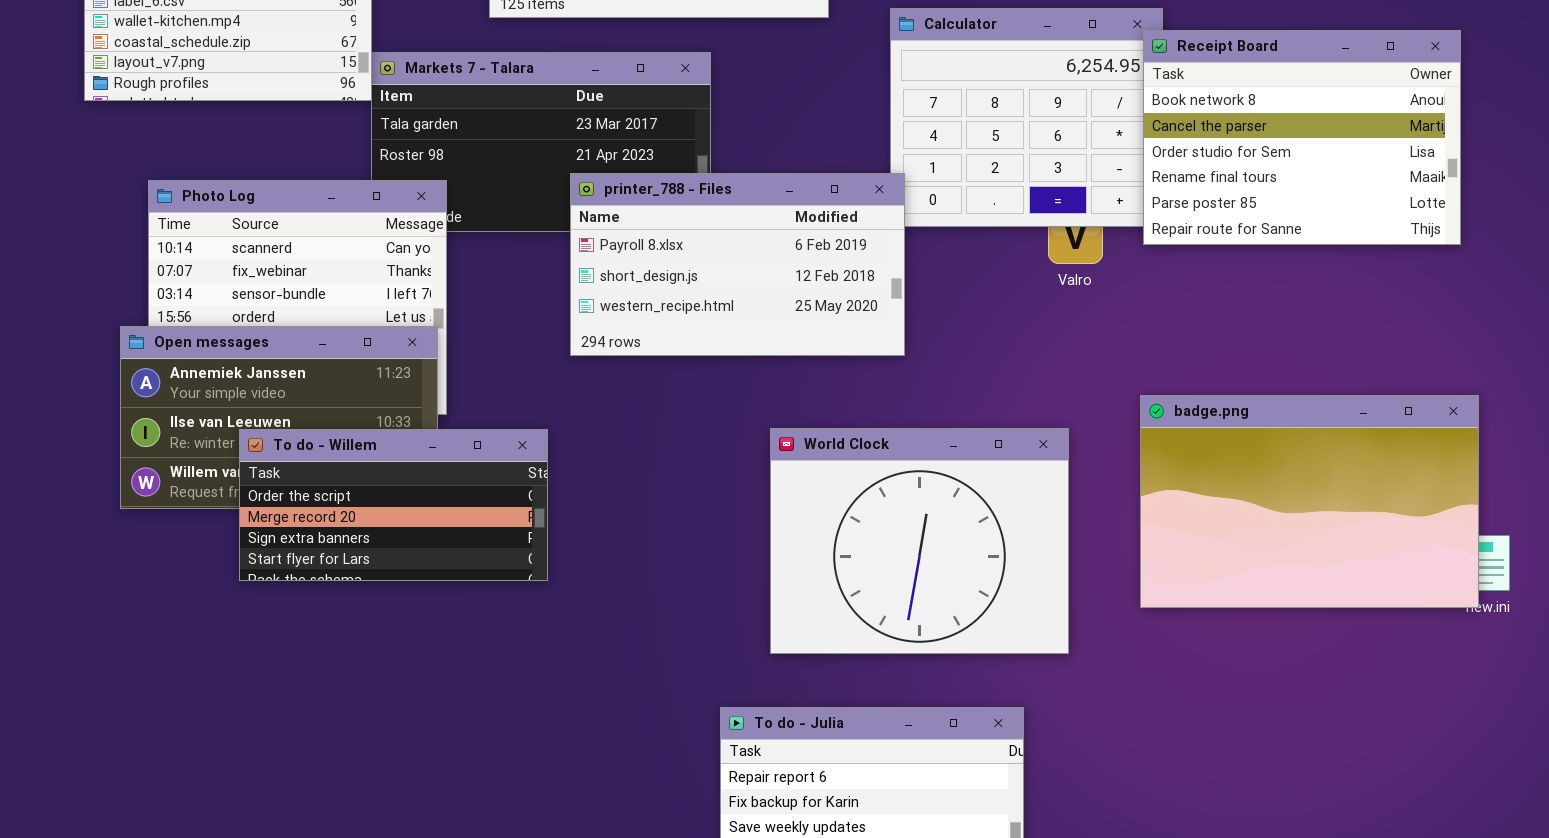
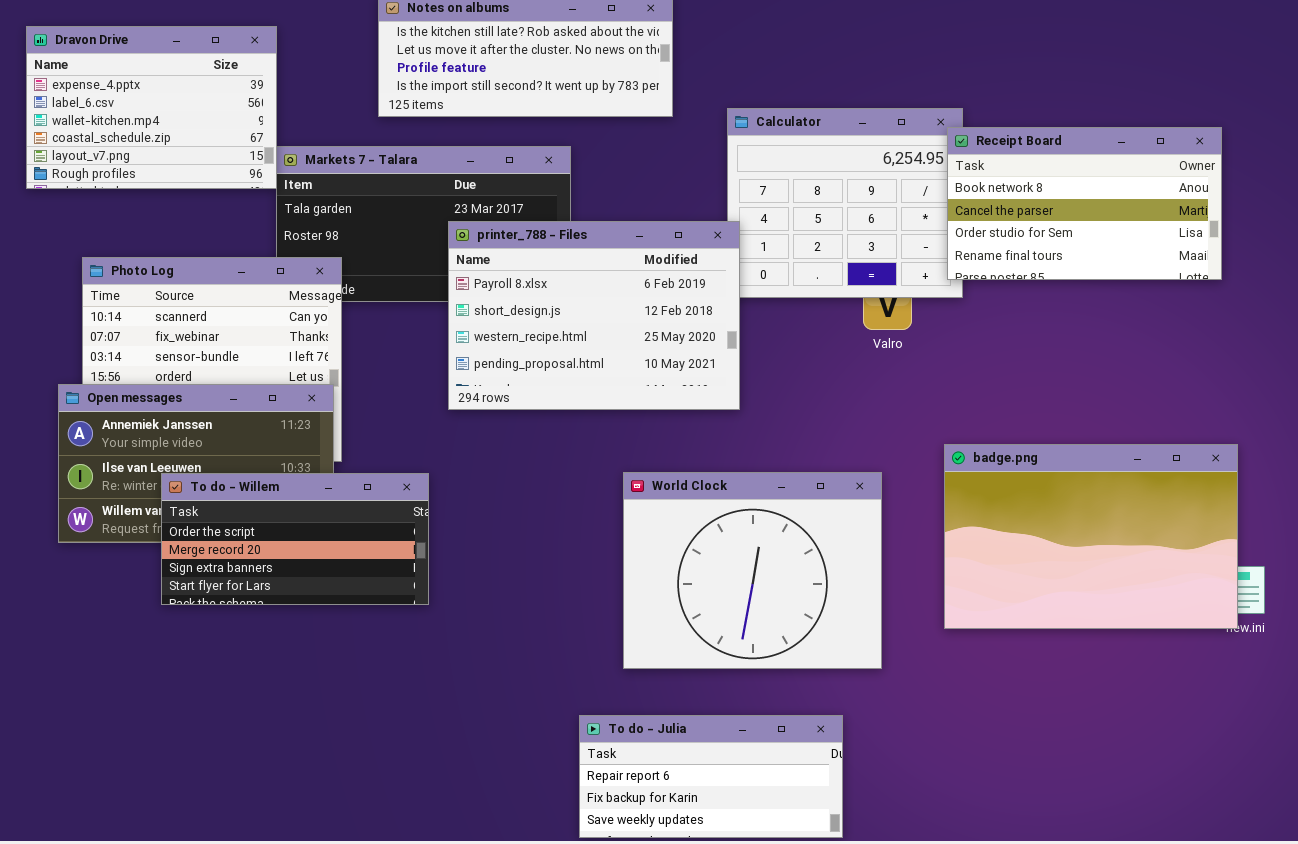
Receipt Board: [1143,30,1461,245] -> [947,127,1222,280], resized
printer_788 - Files: [570,173,905,356] -> [448,221,740,410], resized

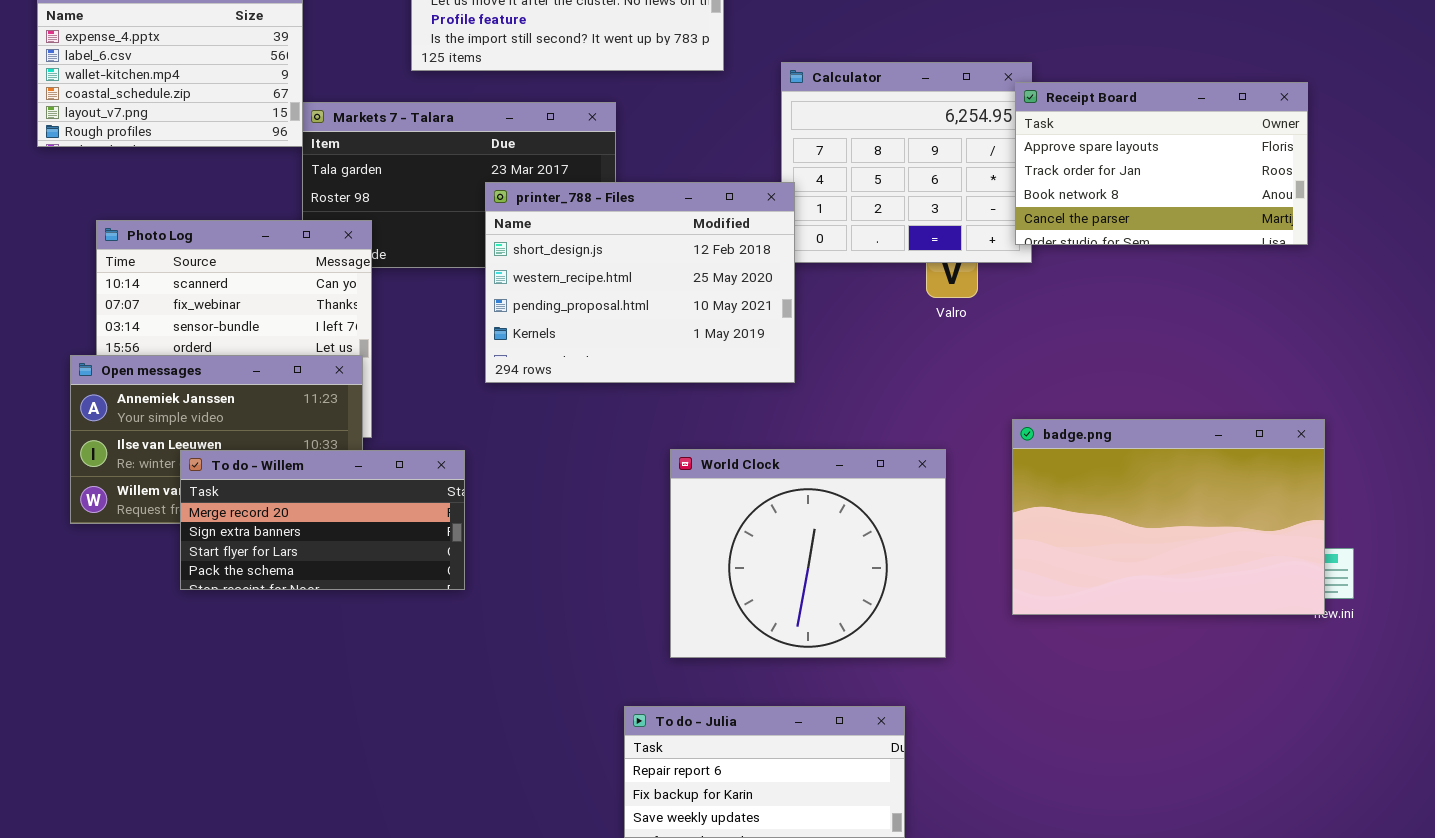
Receipt Board: [947,127,1222,280] -> [1015,82,1308,245], scrolled up 2 rows
printer_788 - Files: [448,221,740,410] -> [485,182,795,383], scrolled down 1 row
To do - Willem: [161,473,429,605] -> [180,450,465,590], scrolled down 1 row

